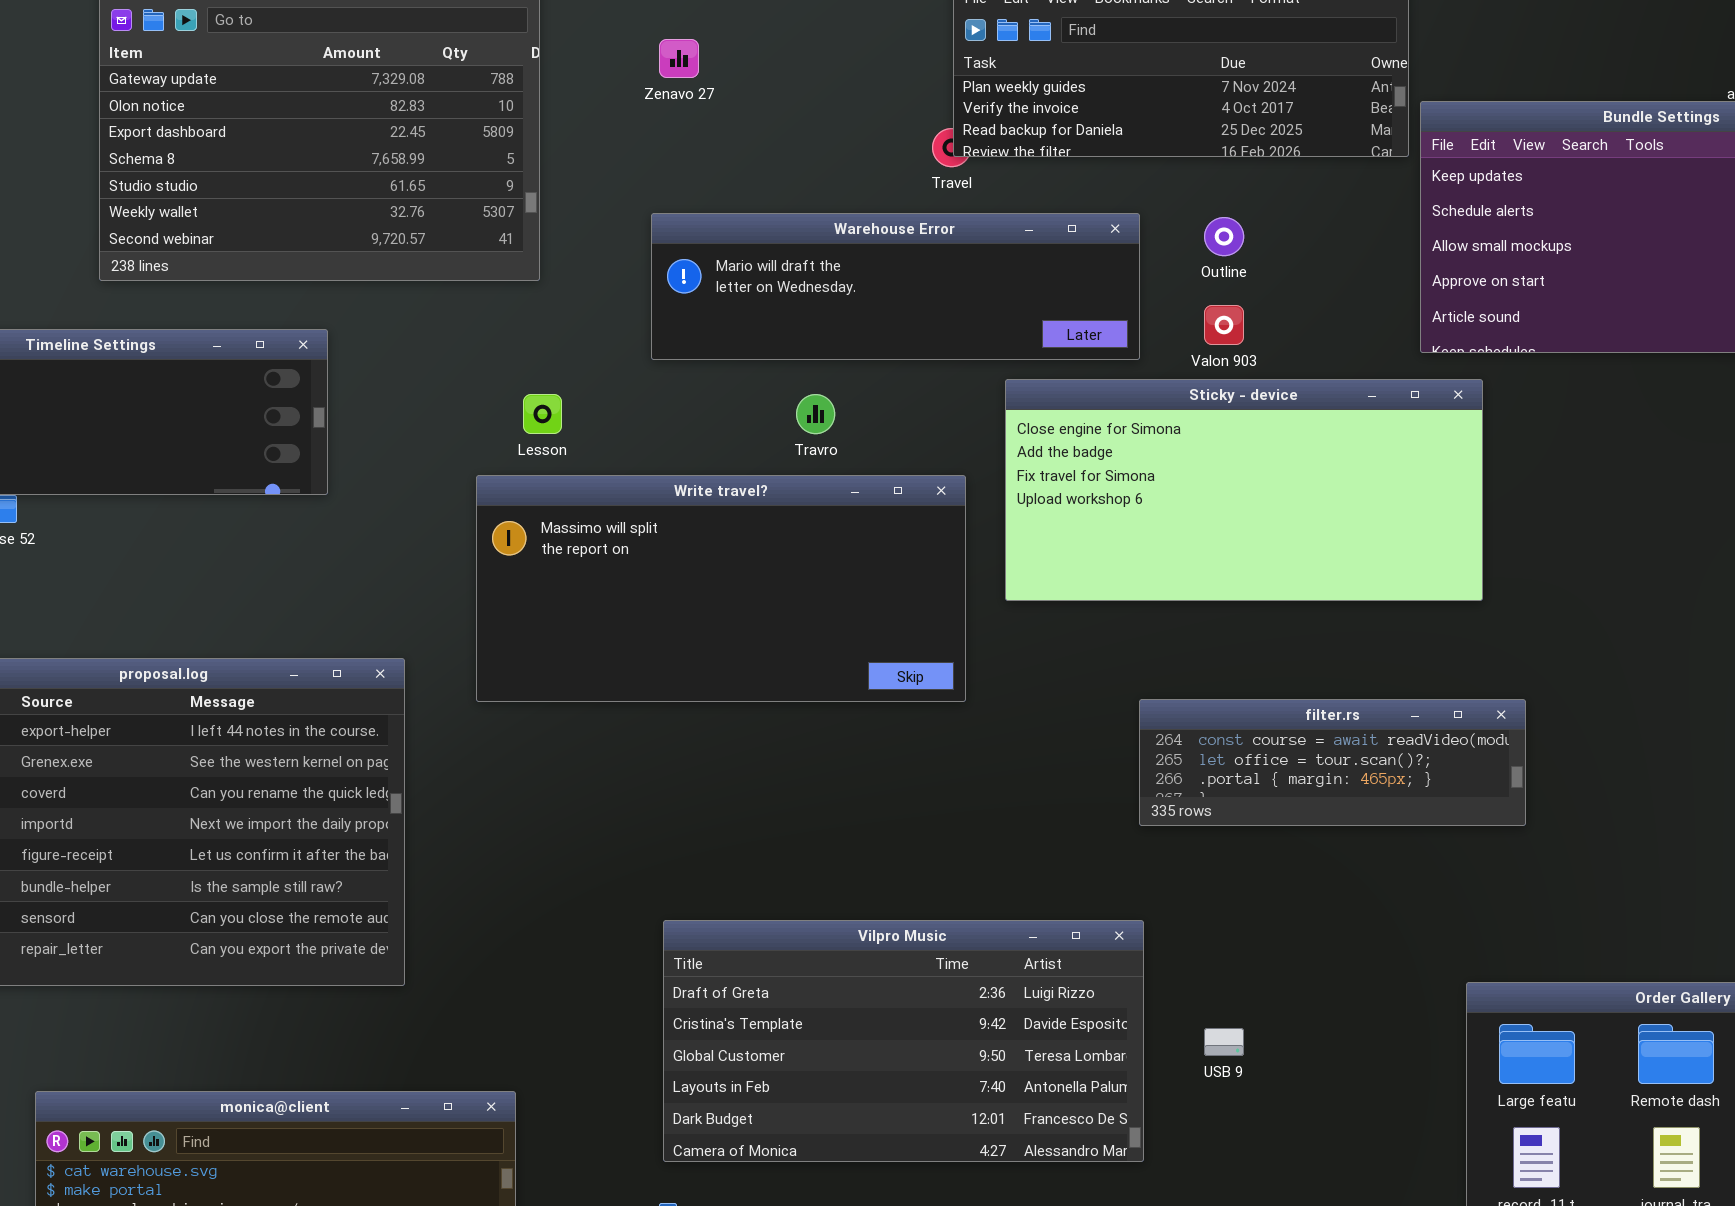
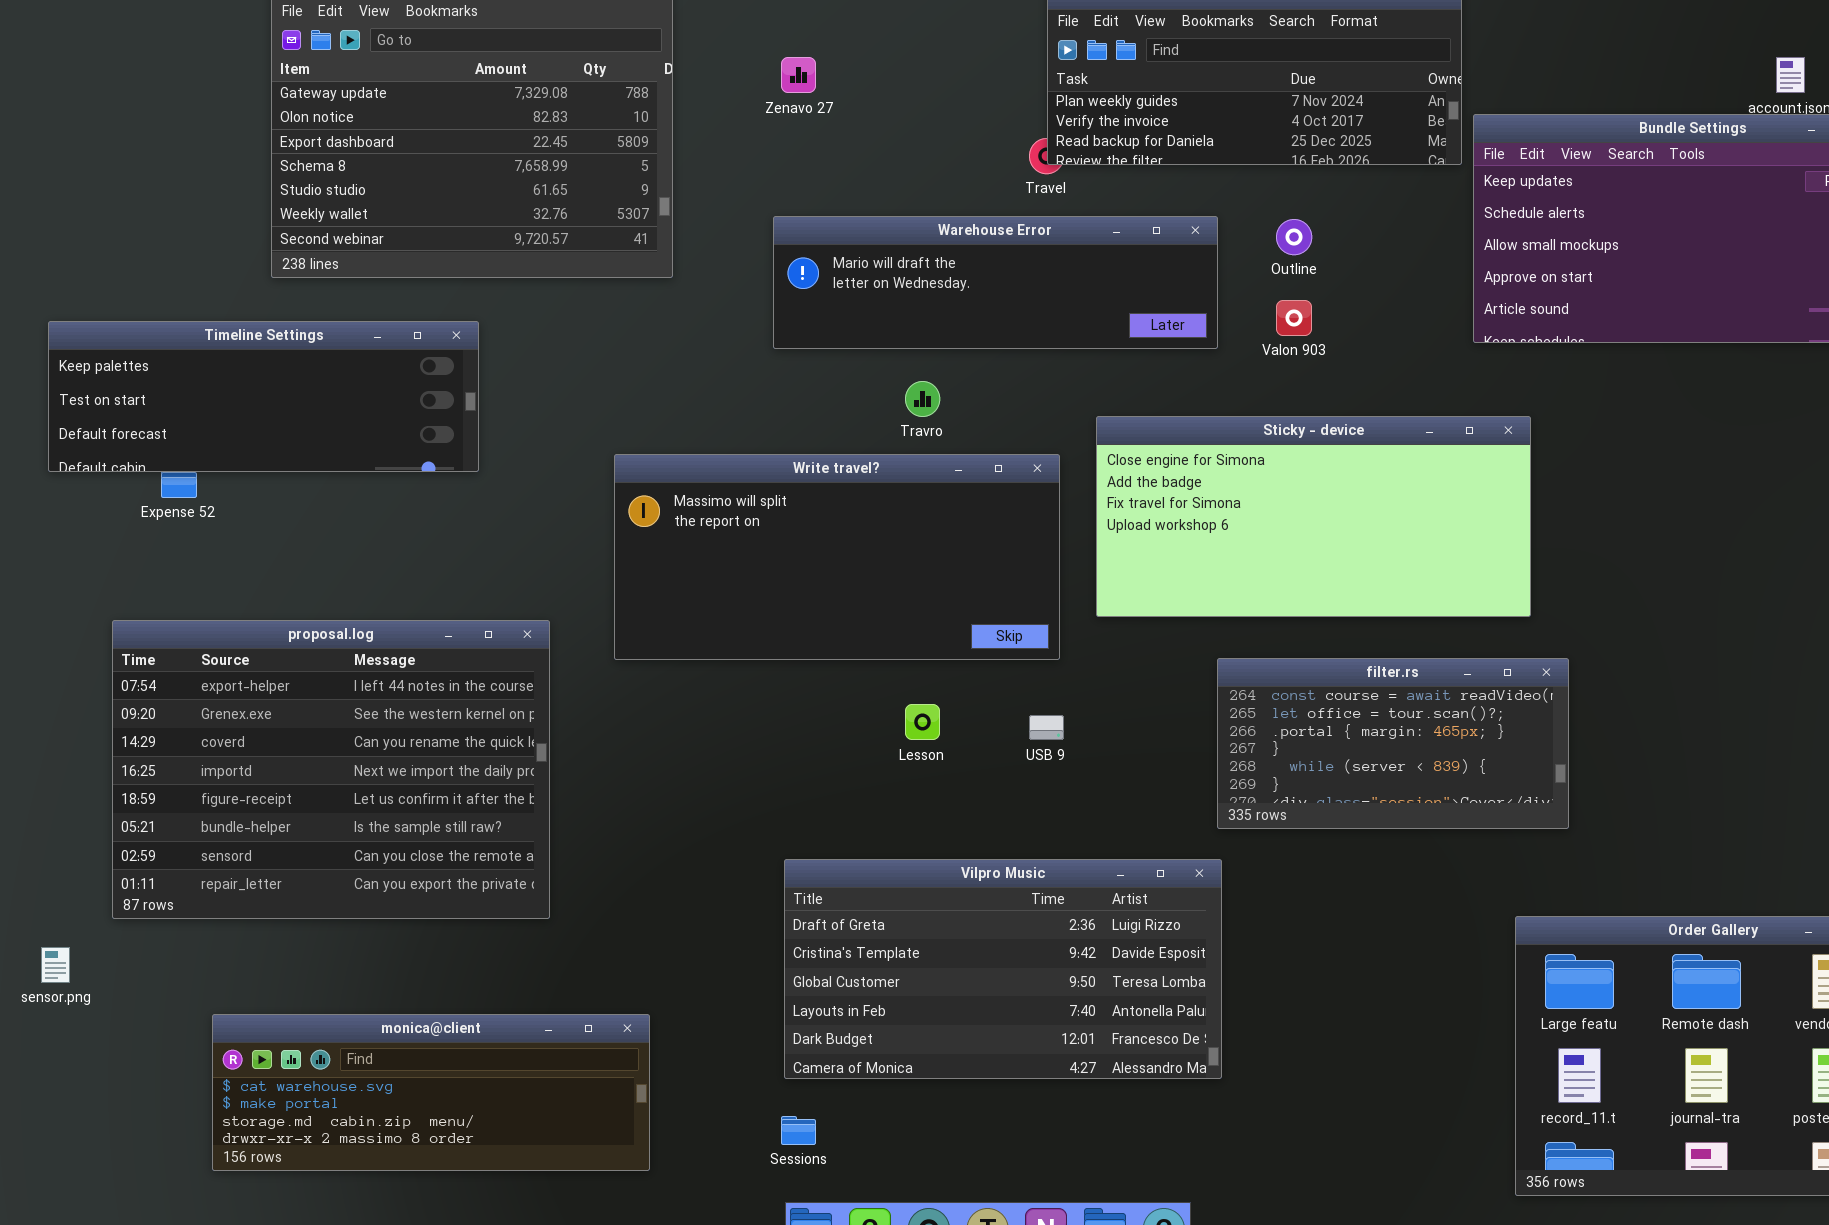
Sticky - device: [1005,379,1483,601] -> [1096,416,1531,617], moved
Lesson: [523,394,562,434] -> [905,704,940,740], moved
filter.rs: [1139,699,1526,826] -> [1217,658,1569,829], resized
USB 9: [1204,1028,1244,1056] -> [1029,715,1064,740], moved

